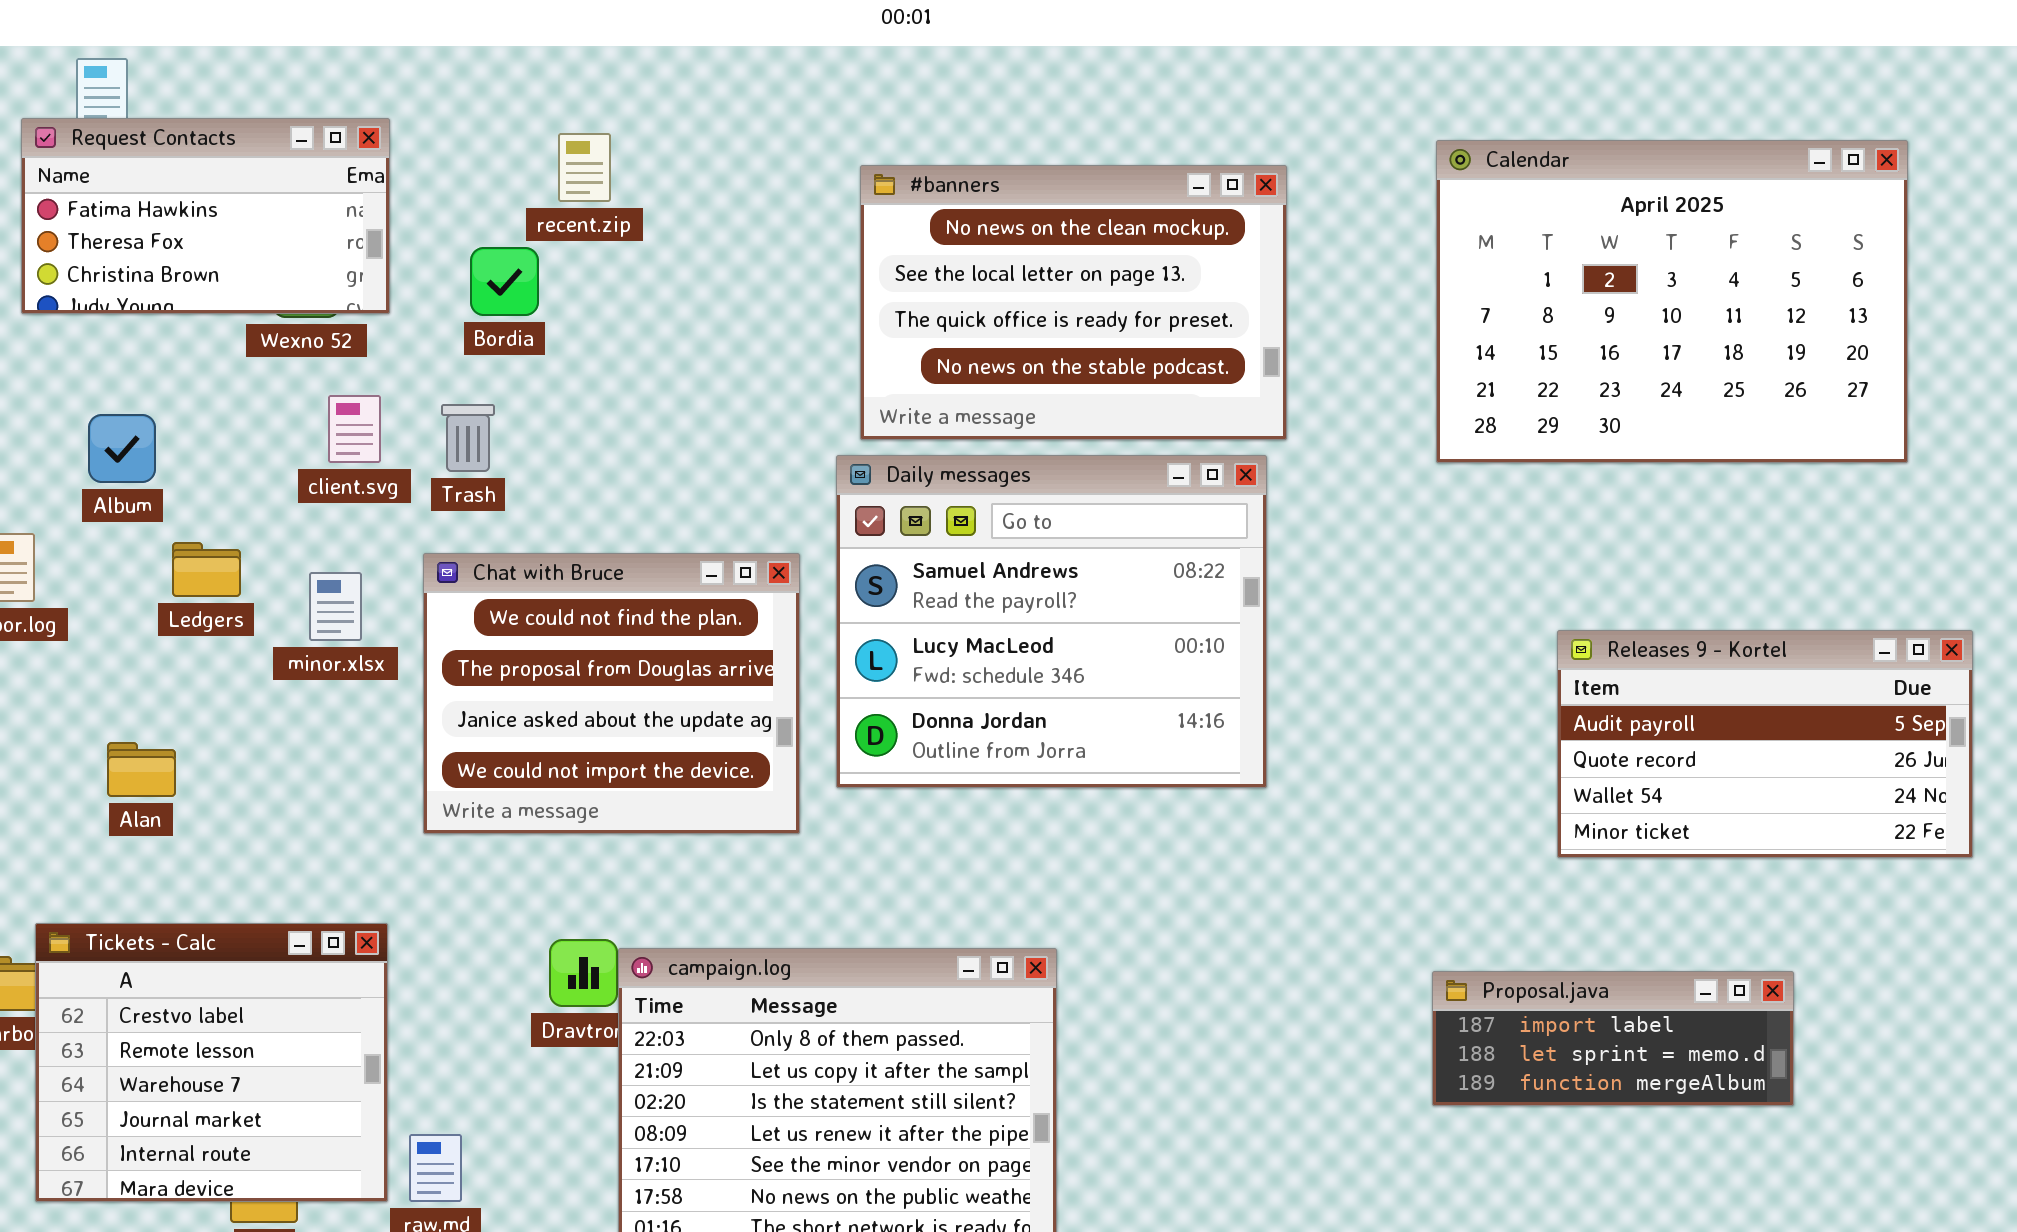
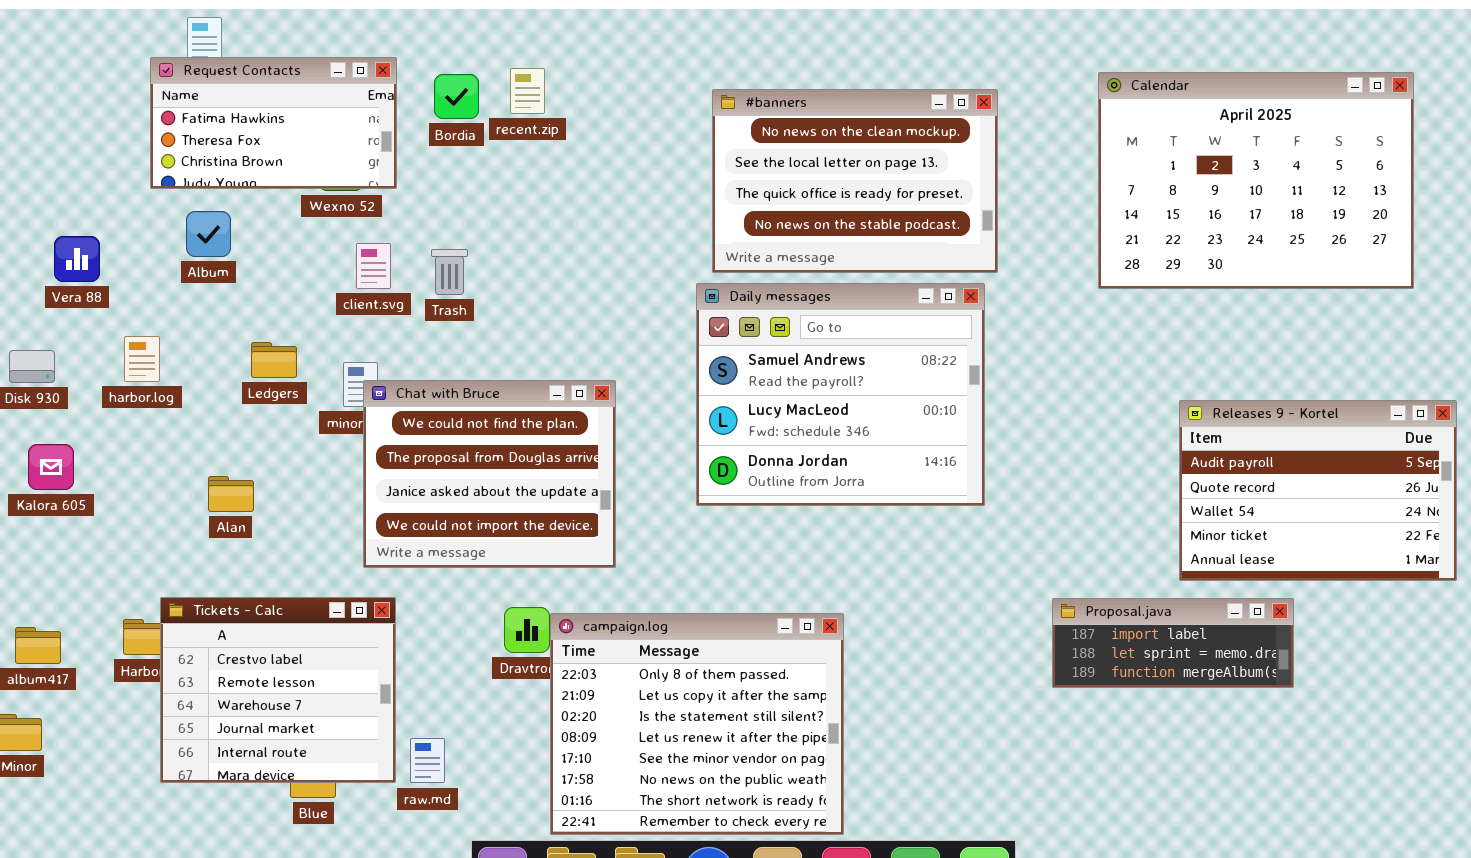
Bordia: [470,247,539,316] -> [434,74,479,119], moved
Album: [88,414,156,483] -> [186,211,231,257], moved
Chat with Bruce: [423,553,800,834] -> [363,380,616,568], moved
Releases 9 - Kortel: [1557,630,1973,858] -> [1179,400,1457,581], resized
Proposal.java: [1432,971,1794,1106] -> [1052,598,1294,688], moved

